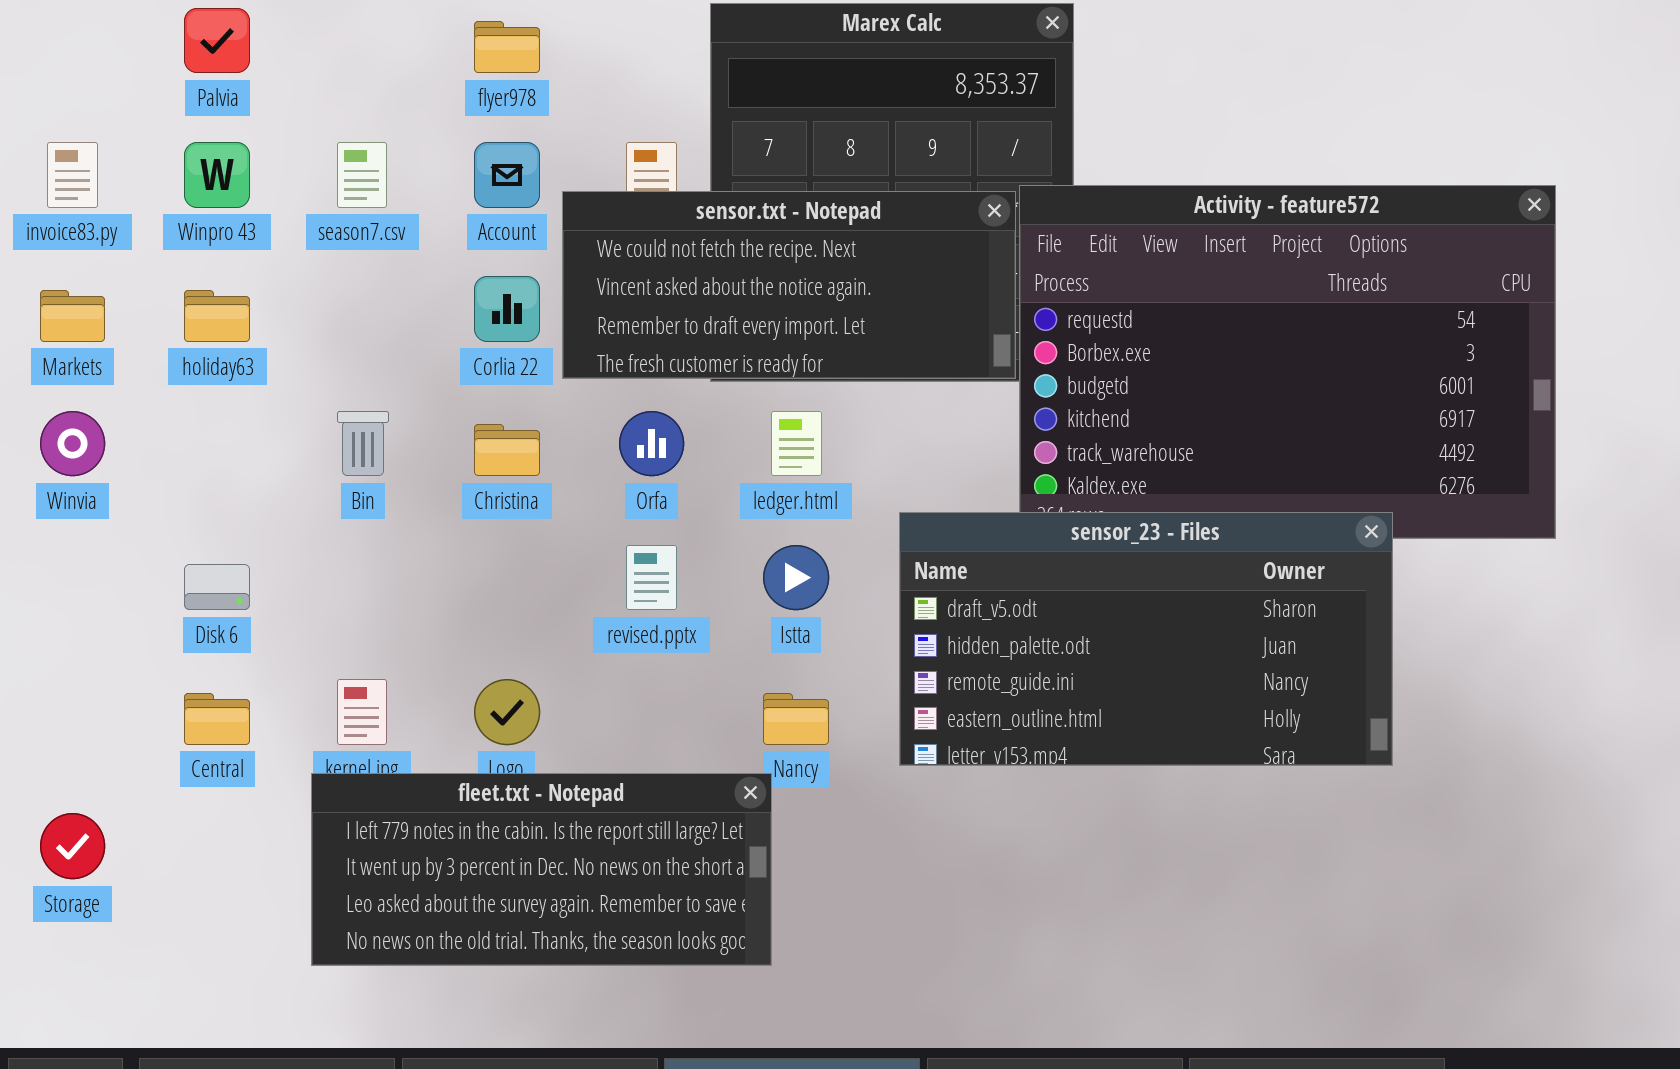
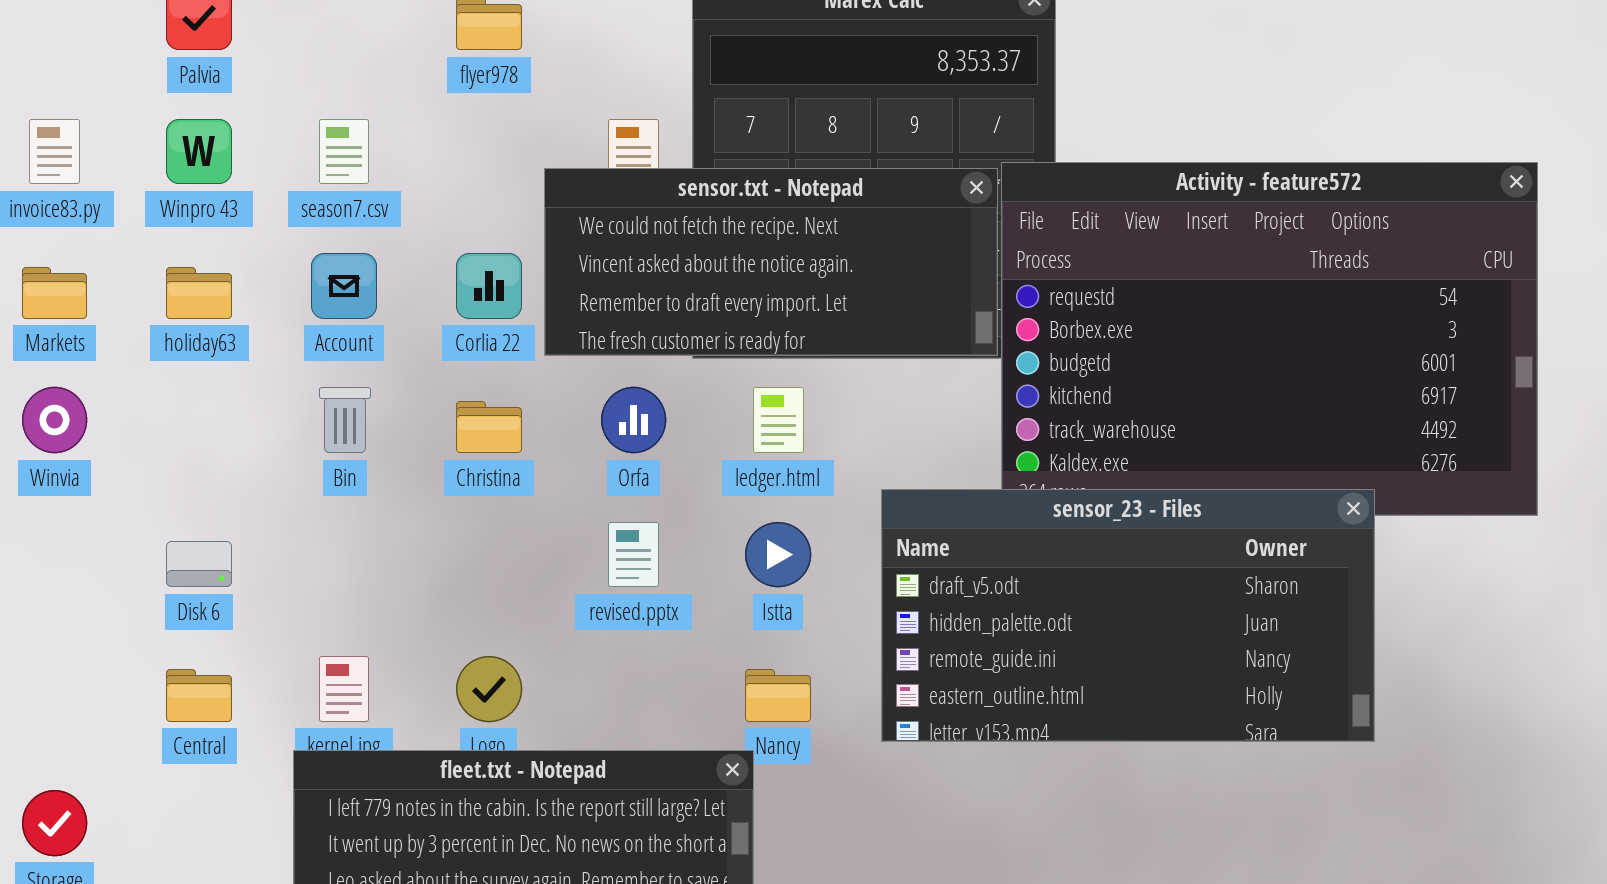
Account: [474,142,540,208] -> [311,253,377,319], moved

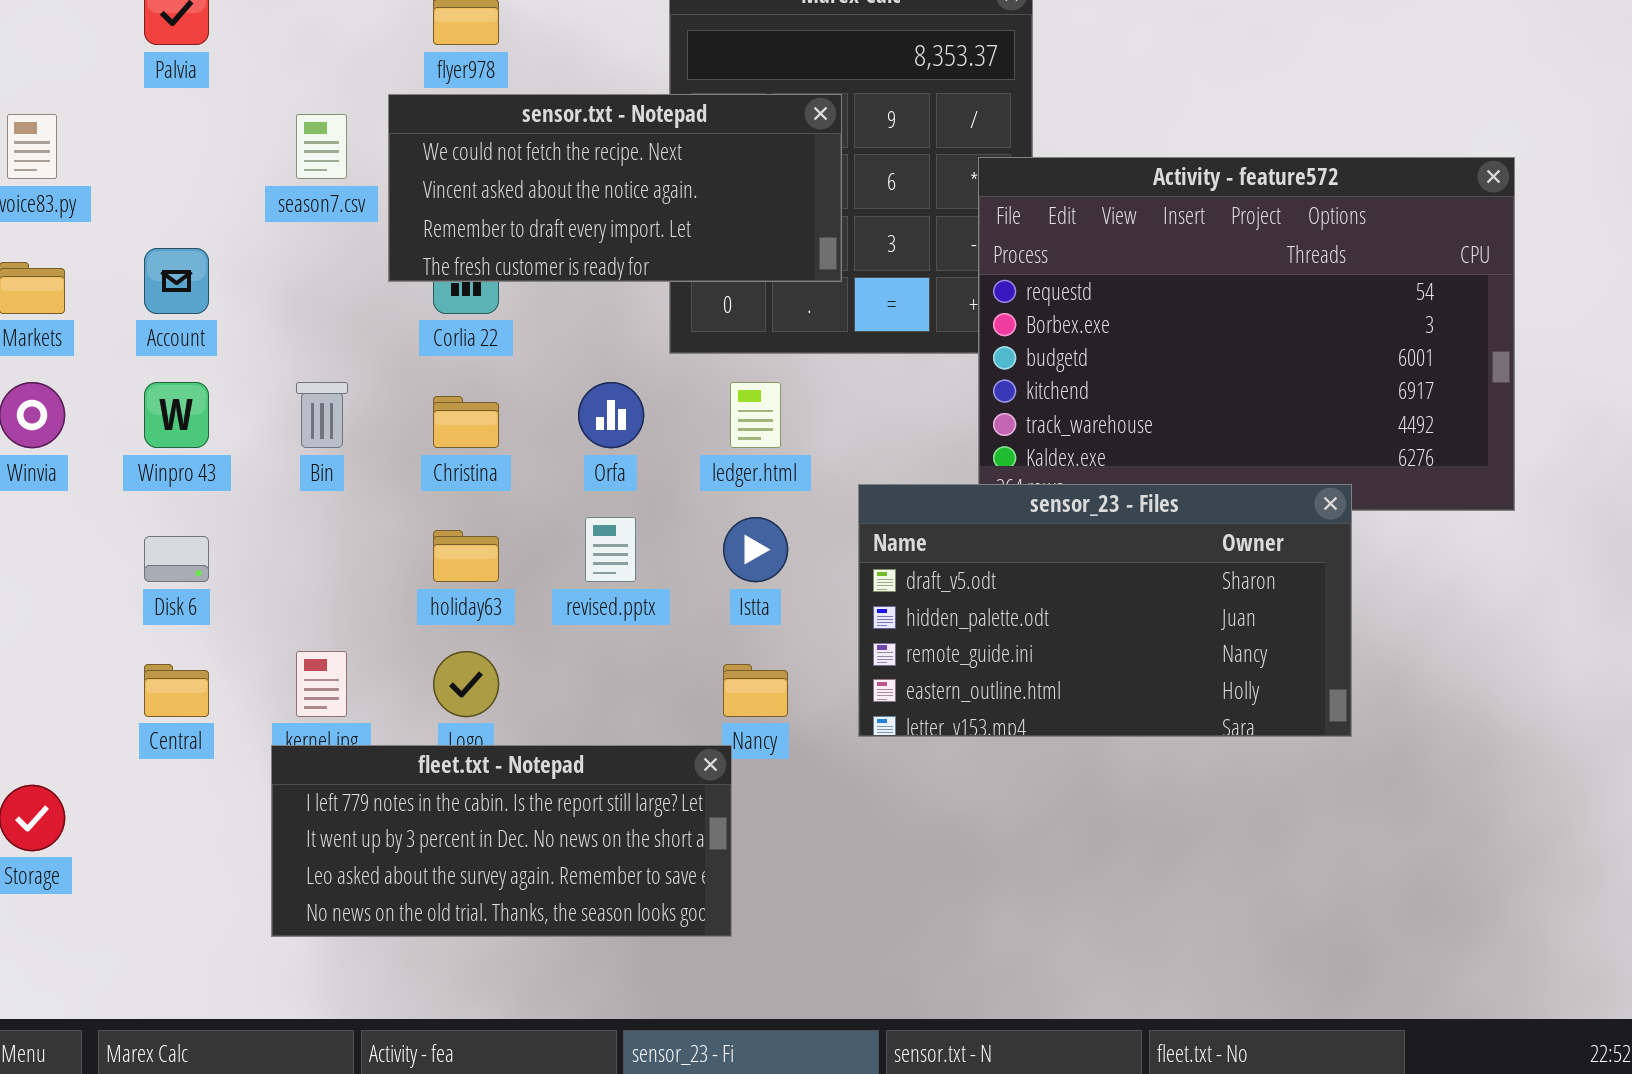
Winpro 43: [166,119,232,184] -> [144,382,209,448], moved
sensor.txt - Notepad: [544,168,998,356] -> [388,94,842,282], moved
Account: [311,253,377,319] -> [144,248,209,314], moved
holiday63: [166,267,232,319] -> [433,530,499,582], moved

